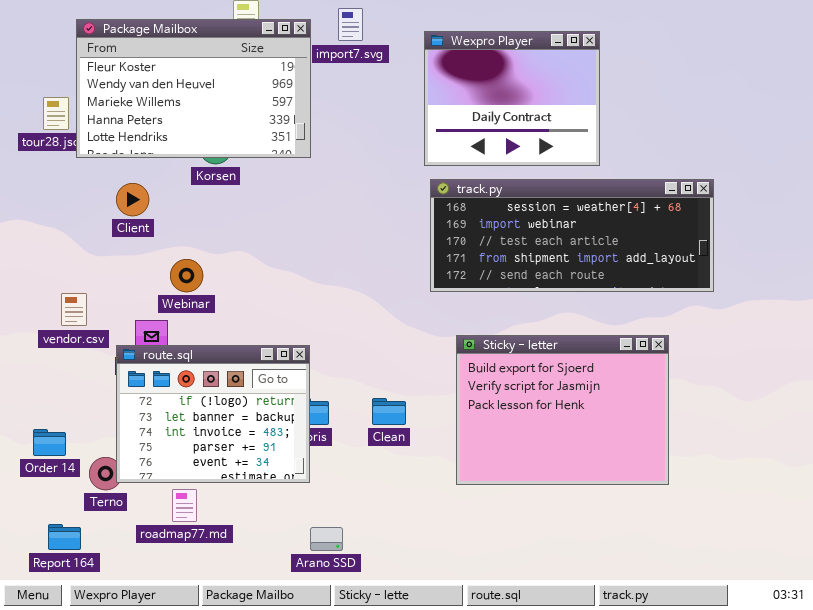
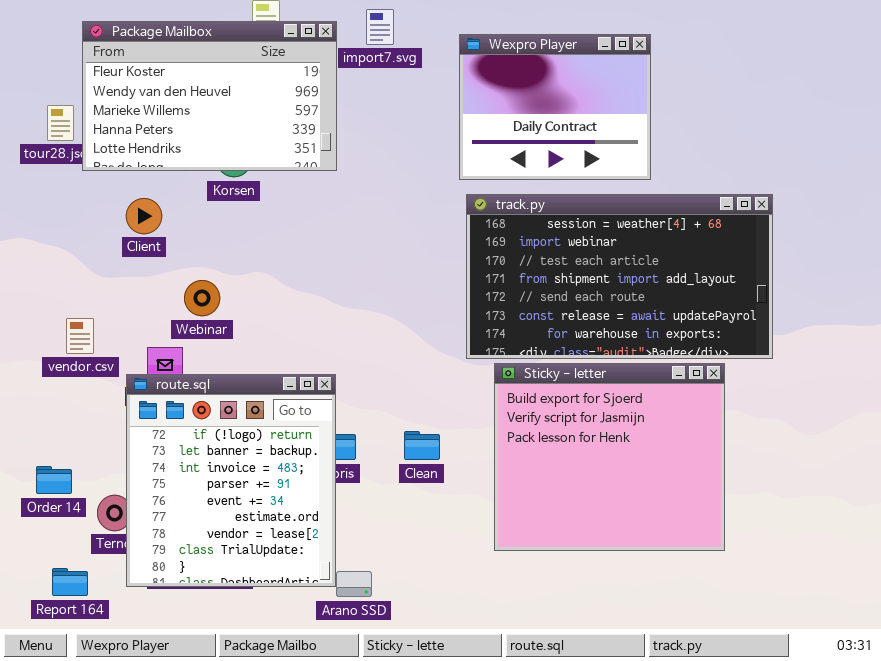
track.py: [430,179,714,292] -> [466,194,773,359], resized
Sticky - letter: [456,335,669,485] -> [494,363,725,551], resized
route.sql: [116,345,310,483] -> [126,374,336,587], resized

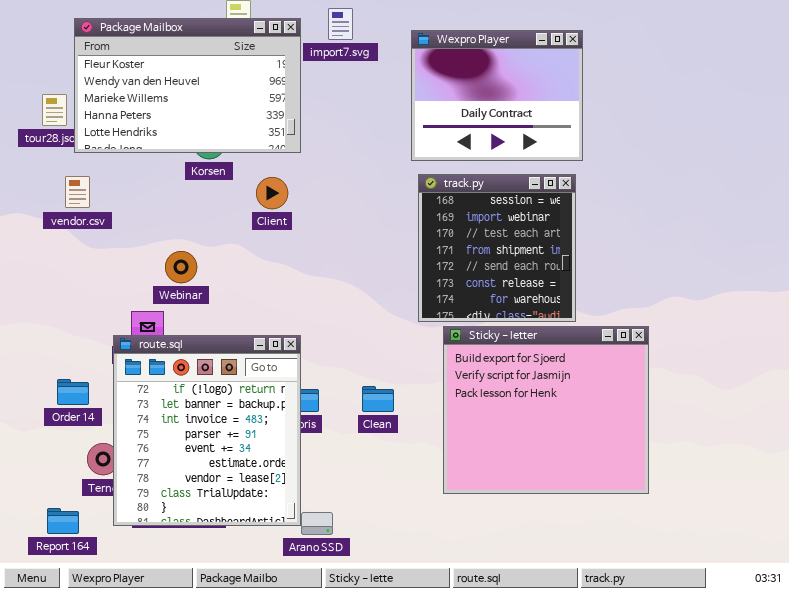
track.py: [466,194,773,359] -> [418,174,576,322], resized
Client: [126,198,162,234] -> [256,177,288,209], moved
vendor.csv: [66,318,94,354] -> [65,176,90,208], moved
Order 14: [36,466,72,494] -> [57,379,89,405], moved

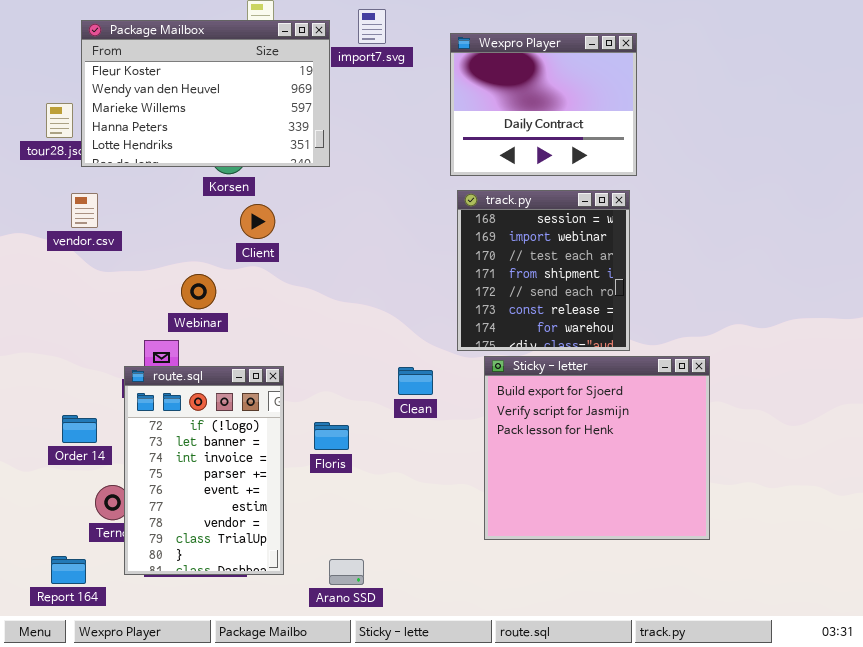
Client: [256,177,288,209] -> [240,204,275,239], moved
route.sql: [113,335,301,526] -> [124,366,284,575], resized
Clean: [362,386,394,412] -> [398,367,433,395], moved

